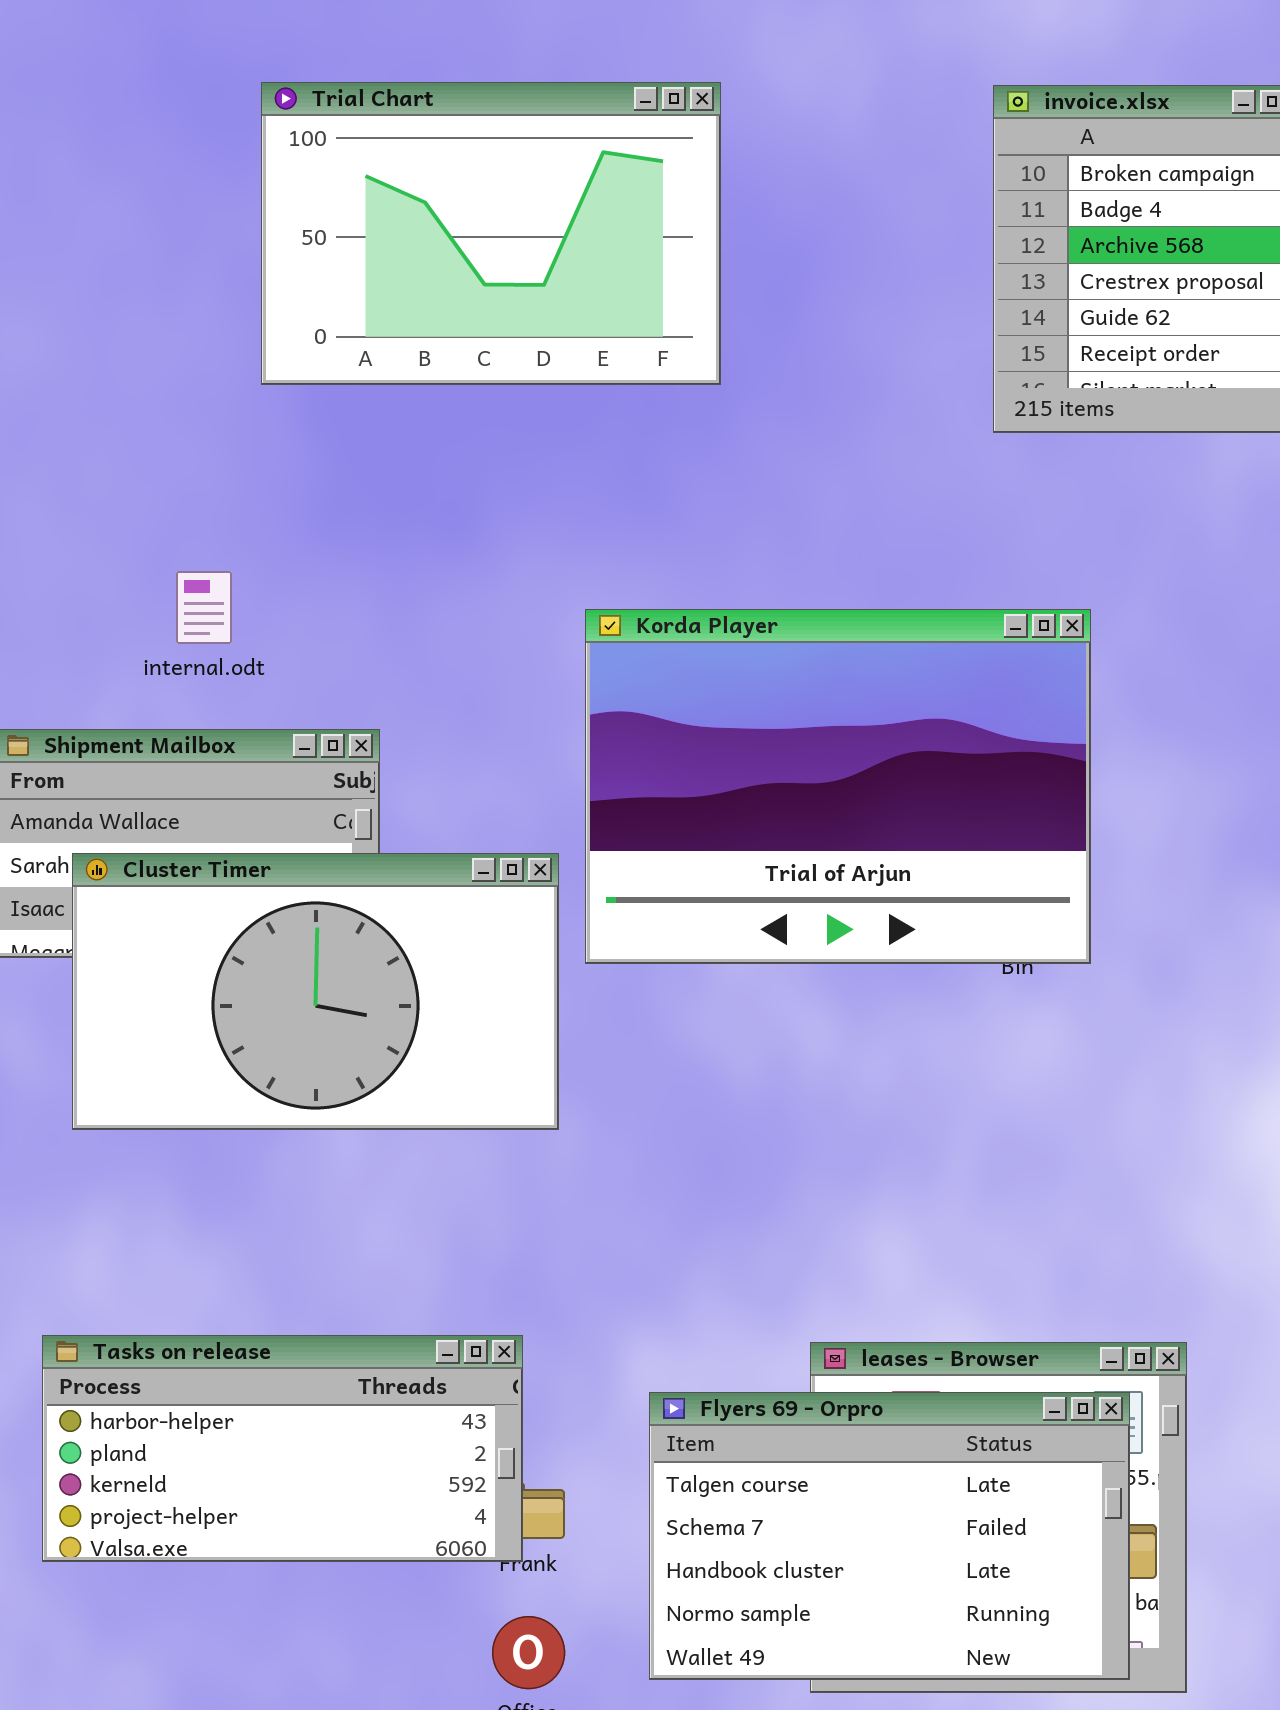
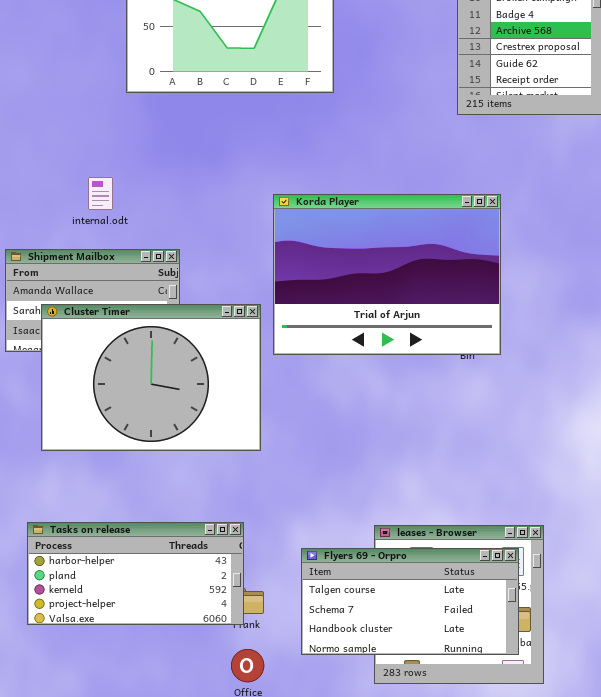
Cluster Timer: [72,853,559,1130] -> [41,304,261,451], resized
Flyers 69 - Orpro: [649,1392,1130,1680] -> [301,548,519,655], resized

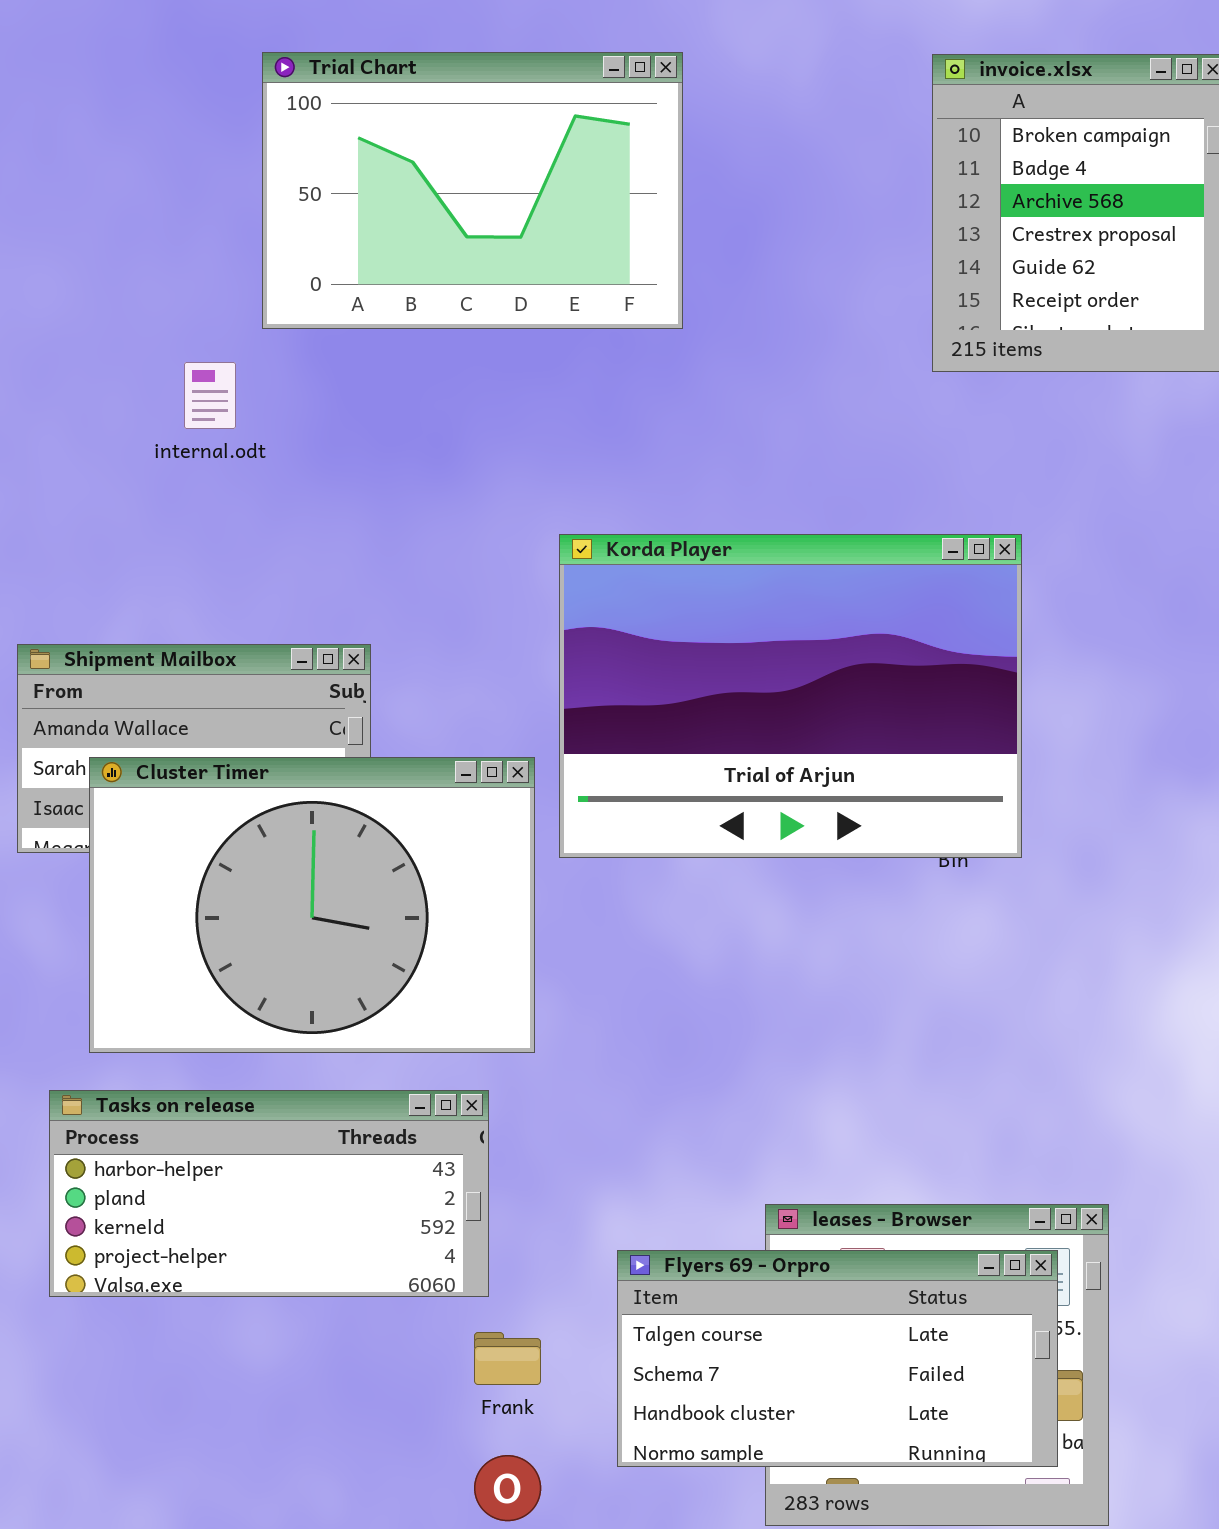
internal.odt: [88,177,113,210] -> [184,362,236,429], moved
Tasks on release: [27,522,244,625] -> [49,1090,489,1297], moved

